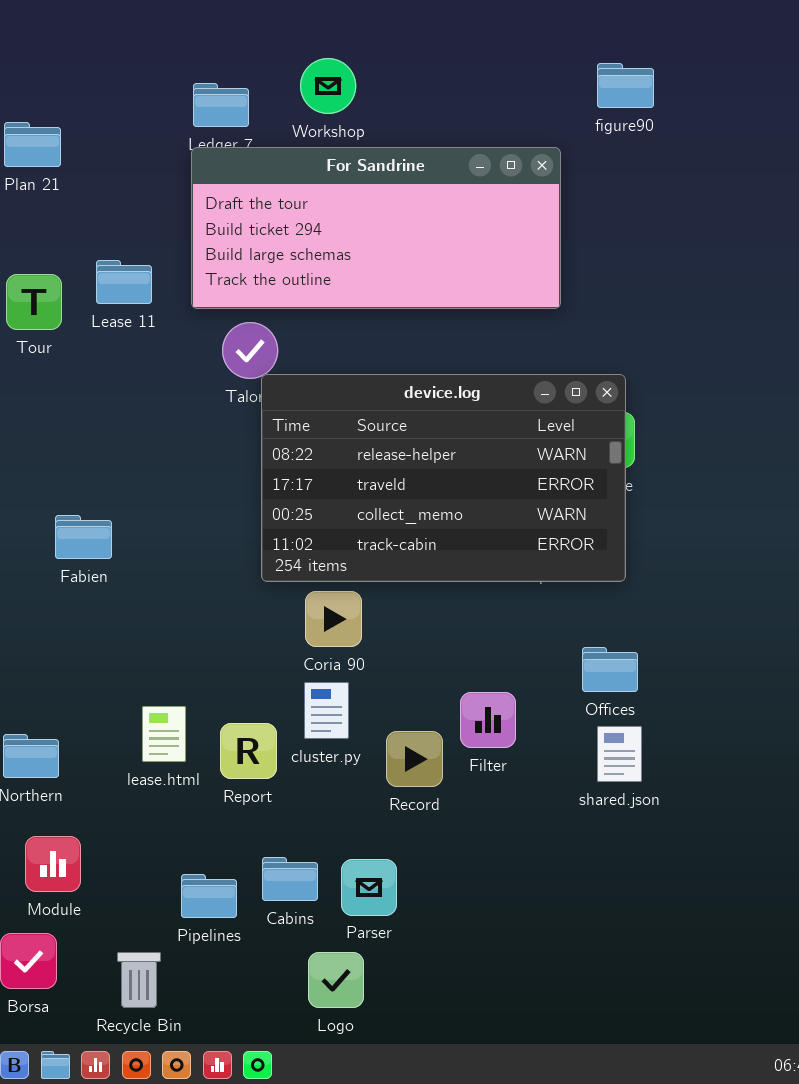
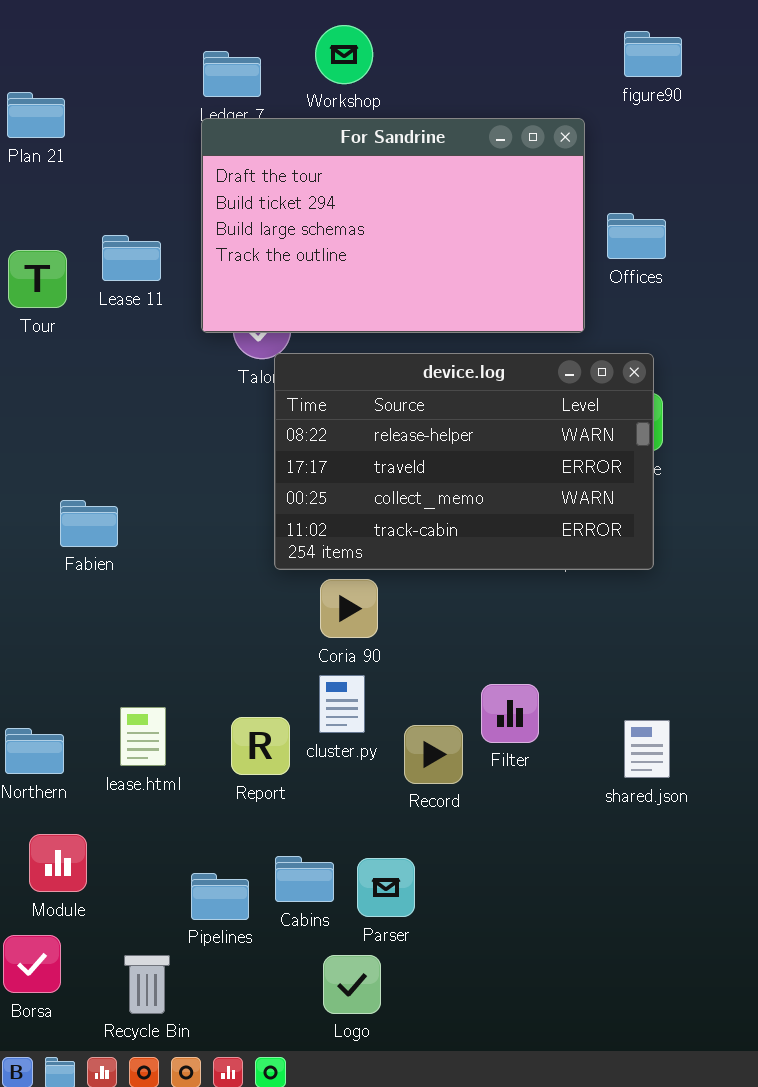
For Sandrine: [191,147,561,309] -> [201,118,585,333], resized
Offices: [582,647,638,692] -> [607,213,666,259], moved
lease.html: [142,706,186,762] -> [120,707,166,766], moved

